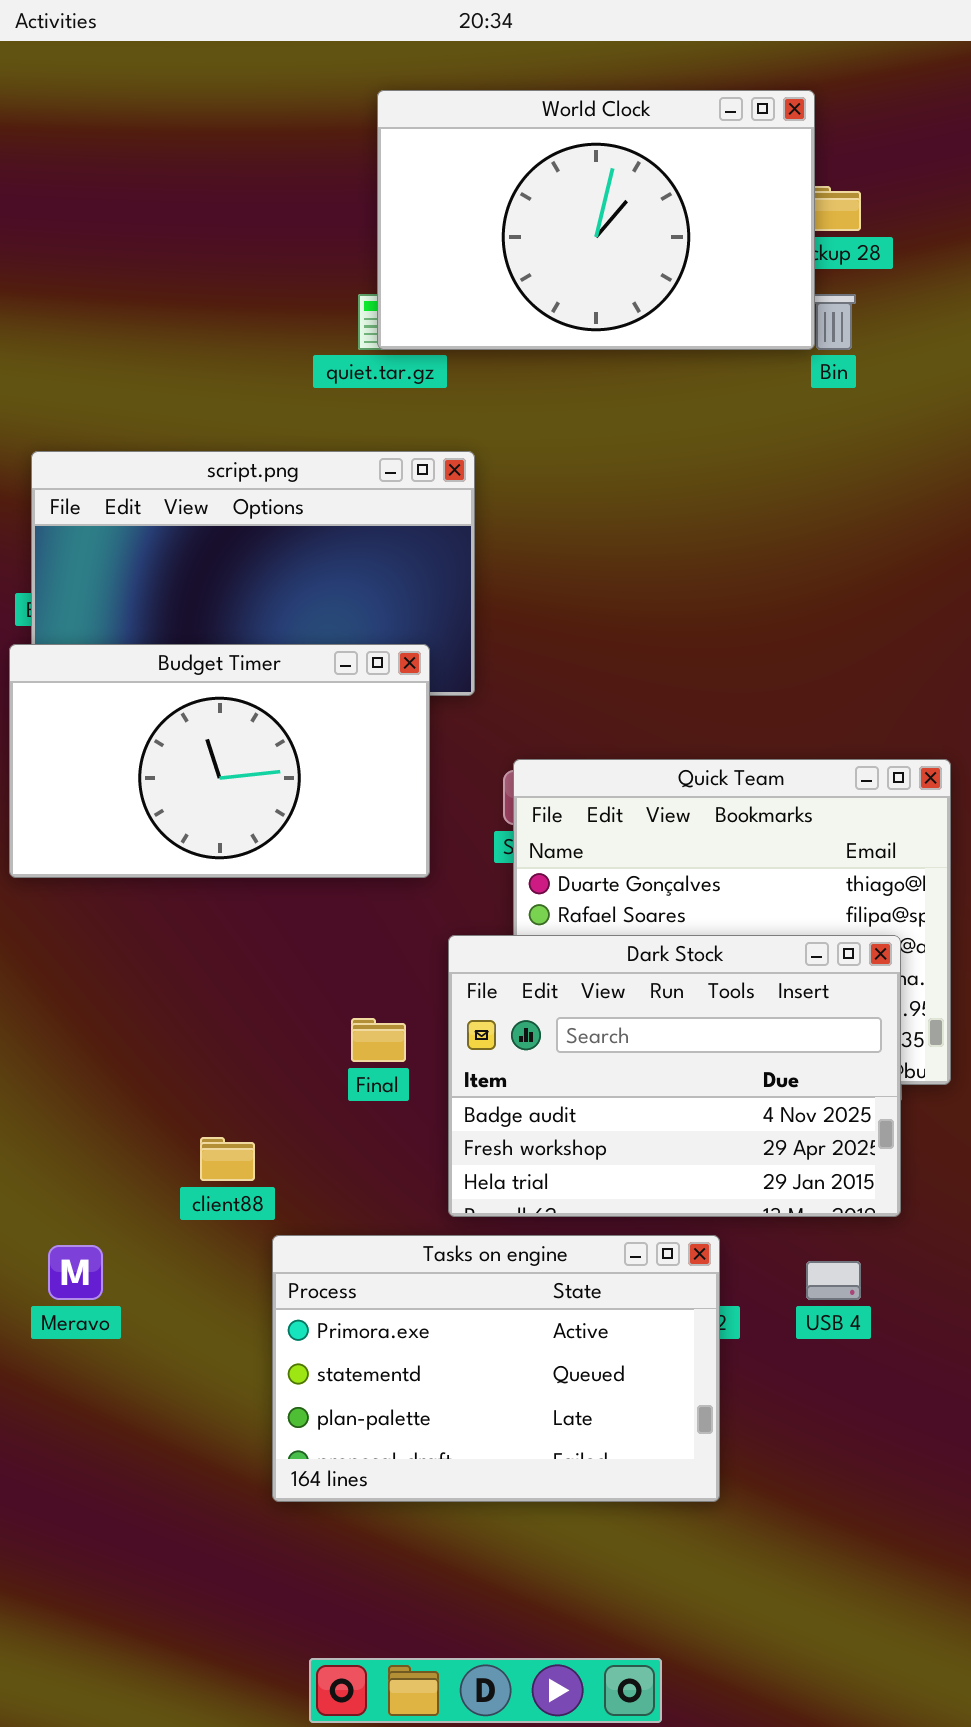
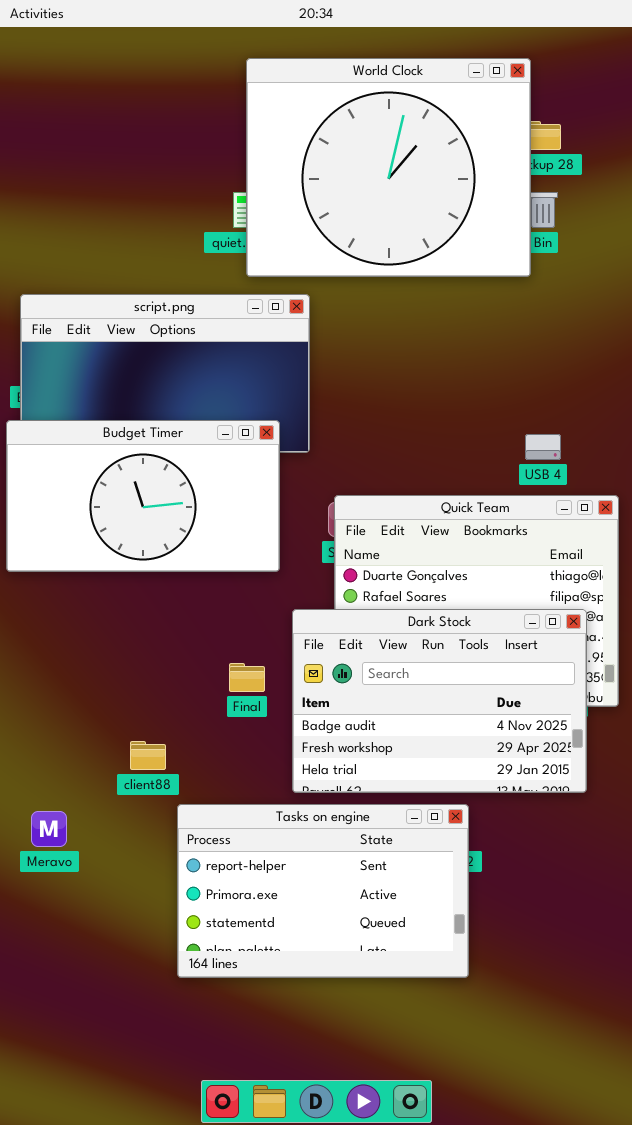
World Clock: [377,90,815,350] -> [246,58,531,277], resized
Tasks on engine: [272,1235,720,1502] -> [177,804,469,978], scrolled up 1 row
USB 4: [806,1261,861,1300] -> [525,434,561,460], moved

